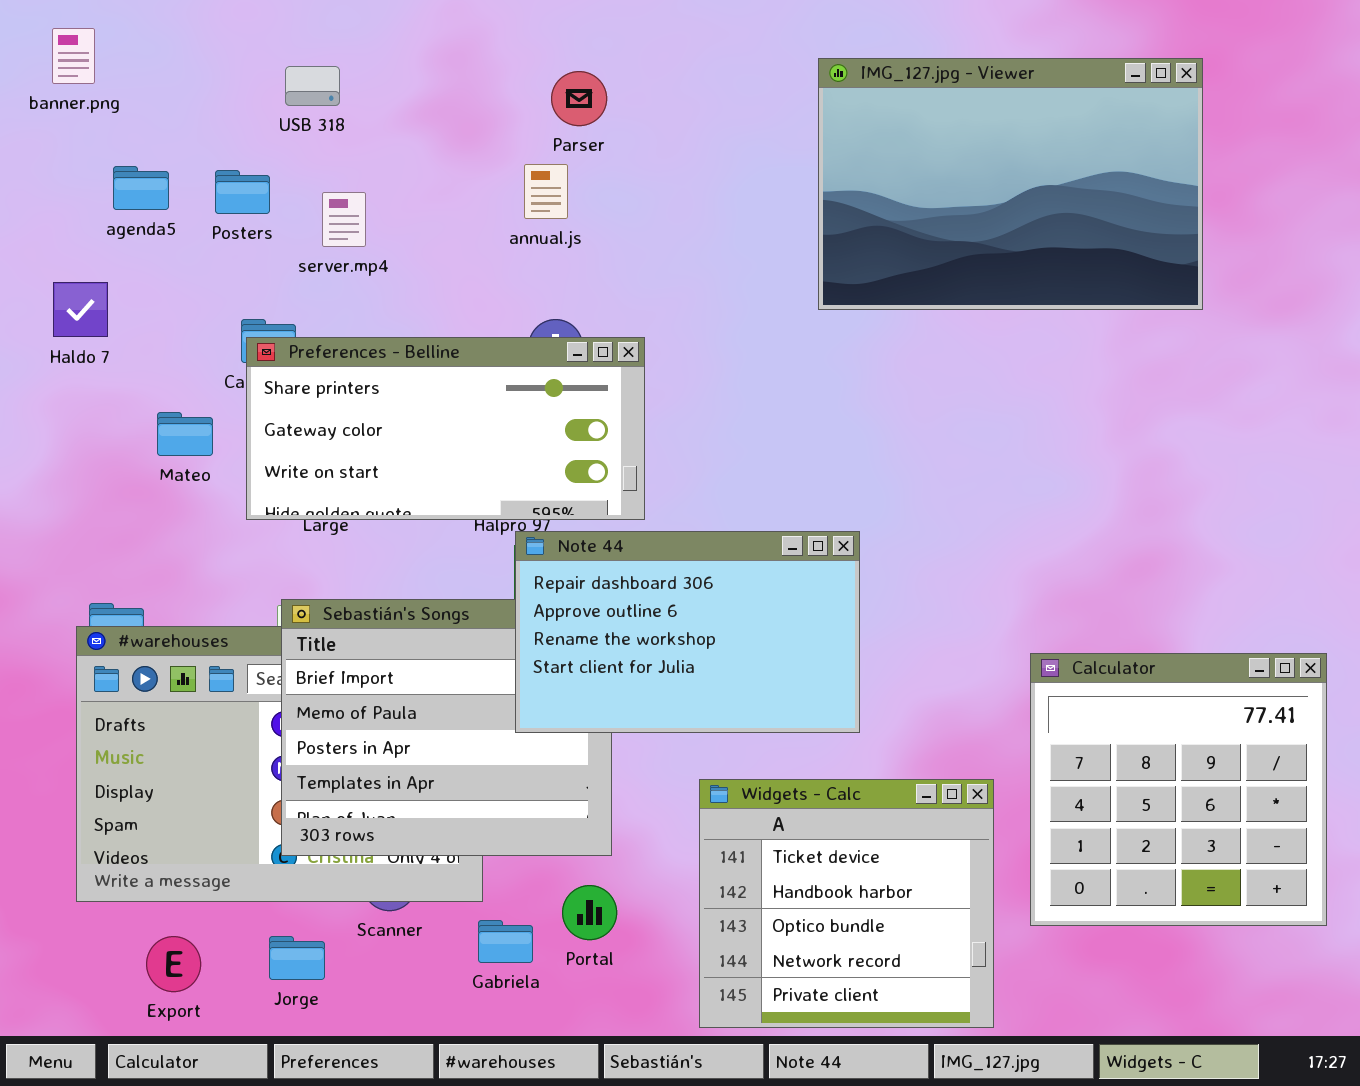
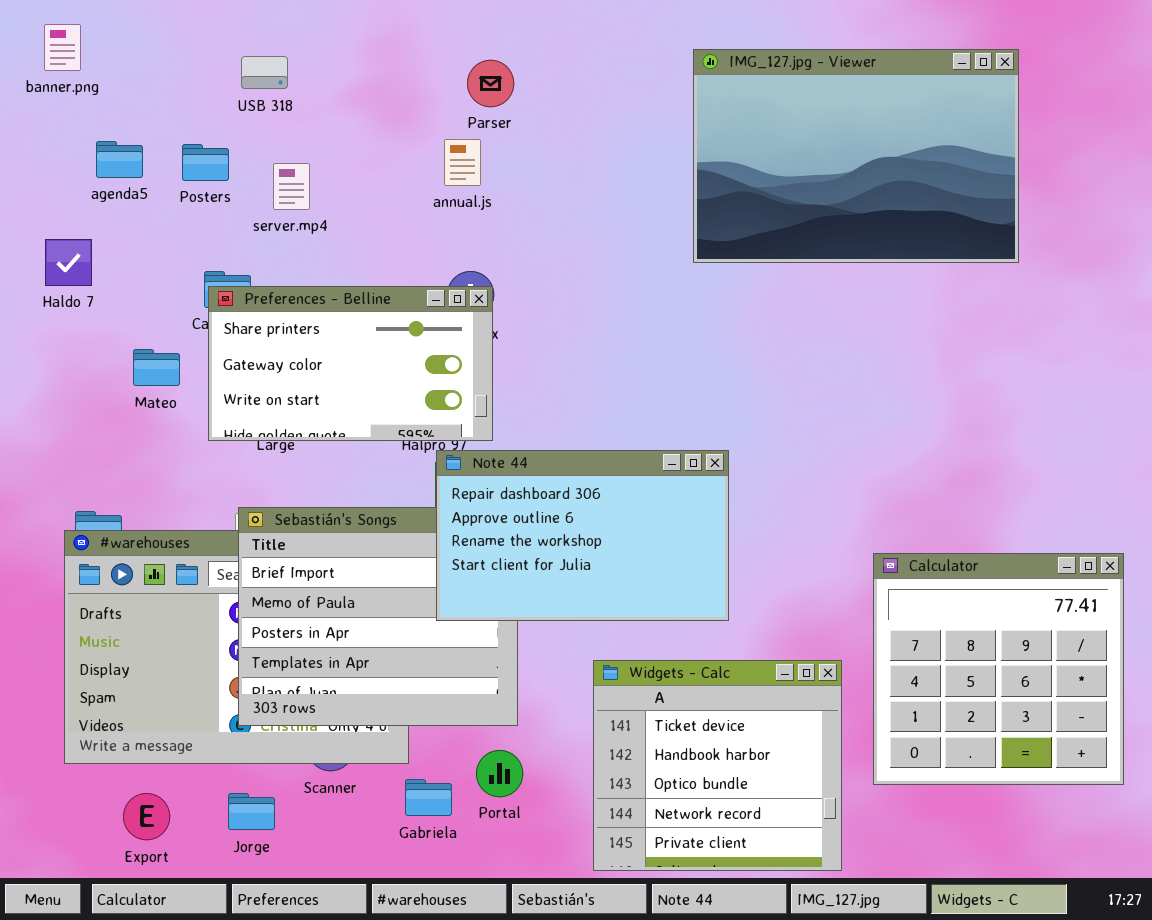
Preferences - Belline: [246,337,645,520] -> [208,286,493,441], resized

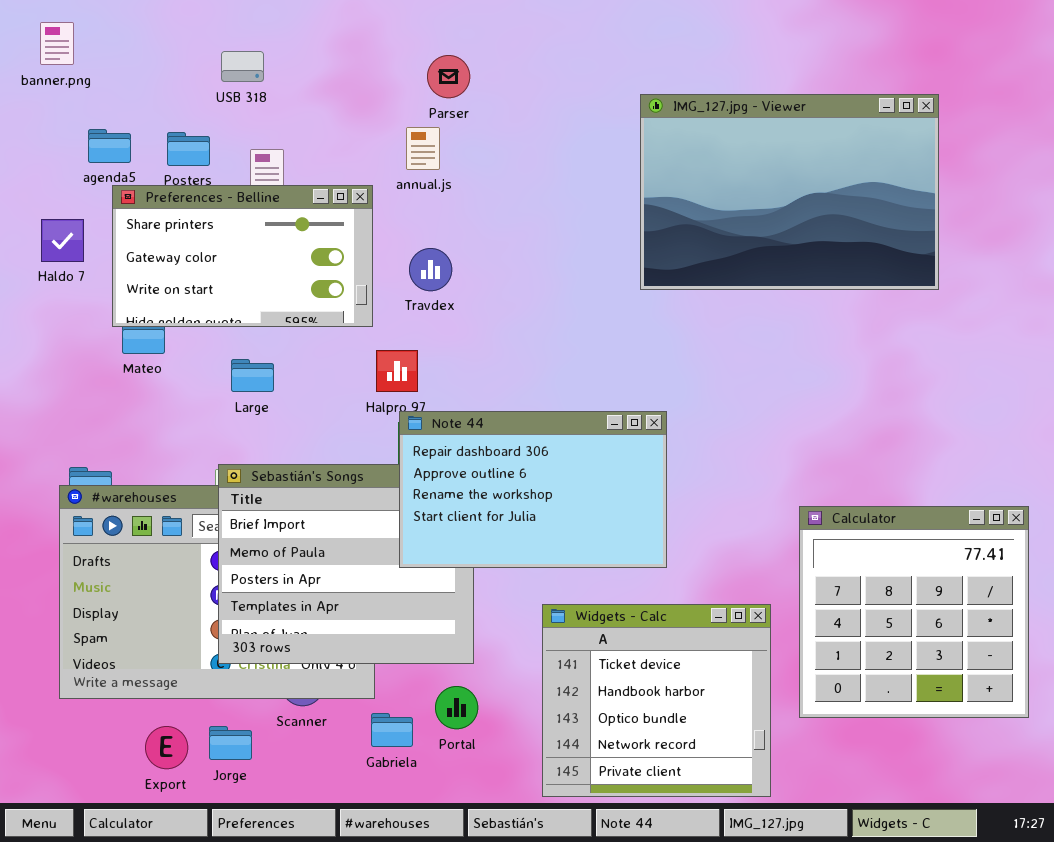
IMG_127.jpg - Viewer: [693,49,1019,263] -> [640,94,939,290], moved
Preferences - Belline: [208,286,493,441] -> [112,185,373,327], moved
Export: [123,793,170,840] -> [145,726,188,769], moved

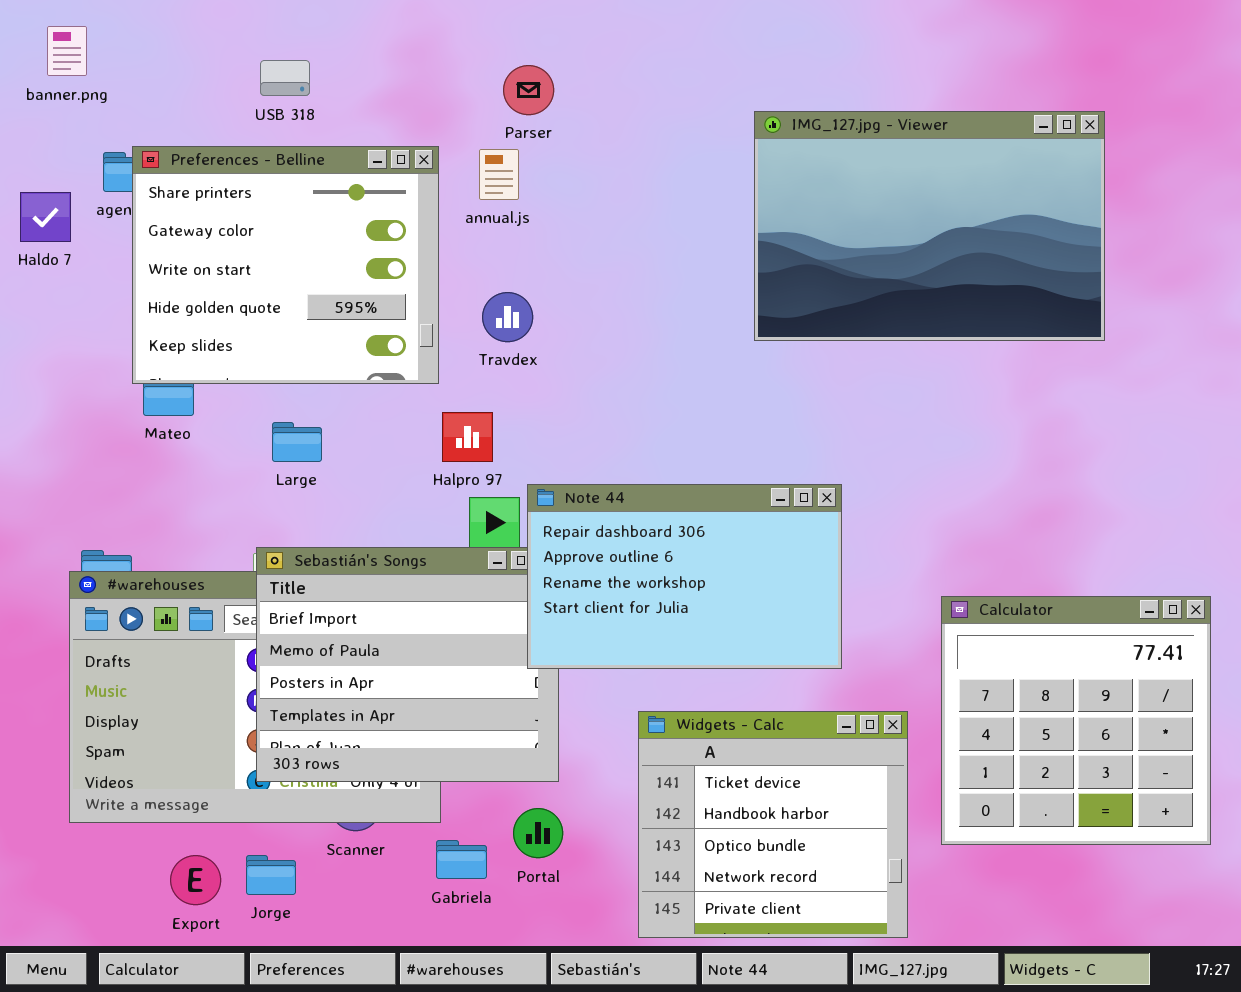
Preferences - Belline: [112,185,373,327] -> [132,146,439,384], resized
Haldo 7: [41,219,84,262] -> [20,192,71,242], moved
Note 44: [399,411,667,568] -> [527,484,842,669], moved

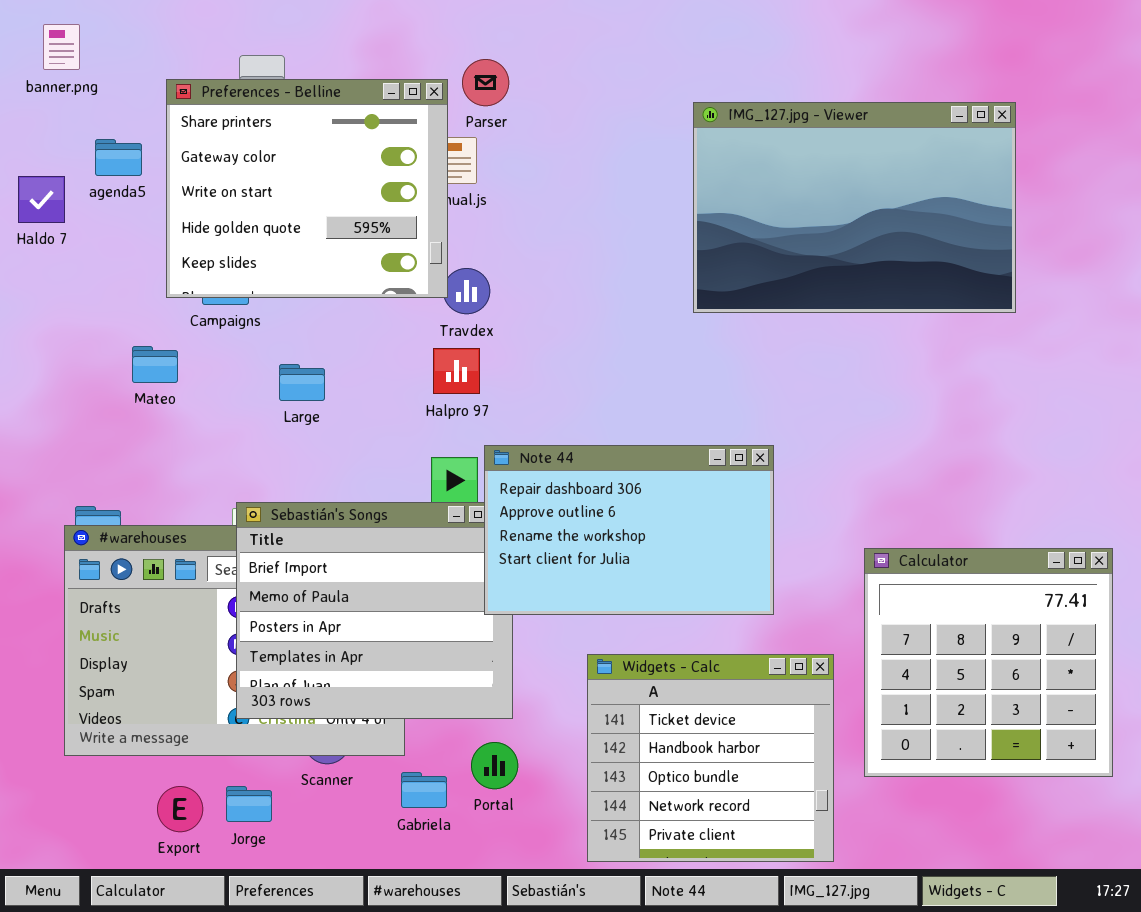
Preferences - Belline: [132,146,439,384] -> [166,79,448,298], moved
Halpro 97: [442,412,493,462] -> [433,348,480,394], moved
Large: [272,422,322,462] -> [279,364,325,401], moved

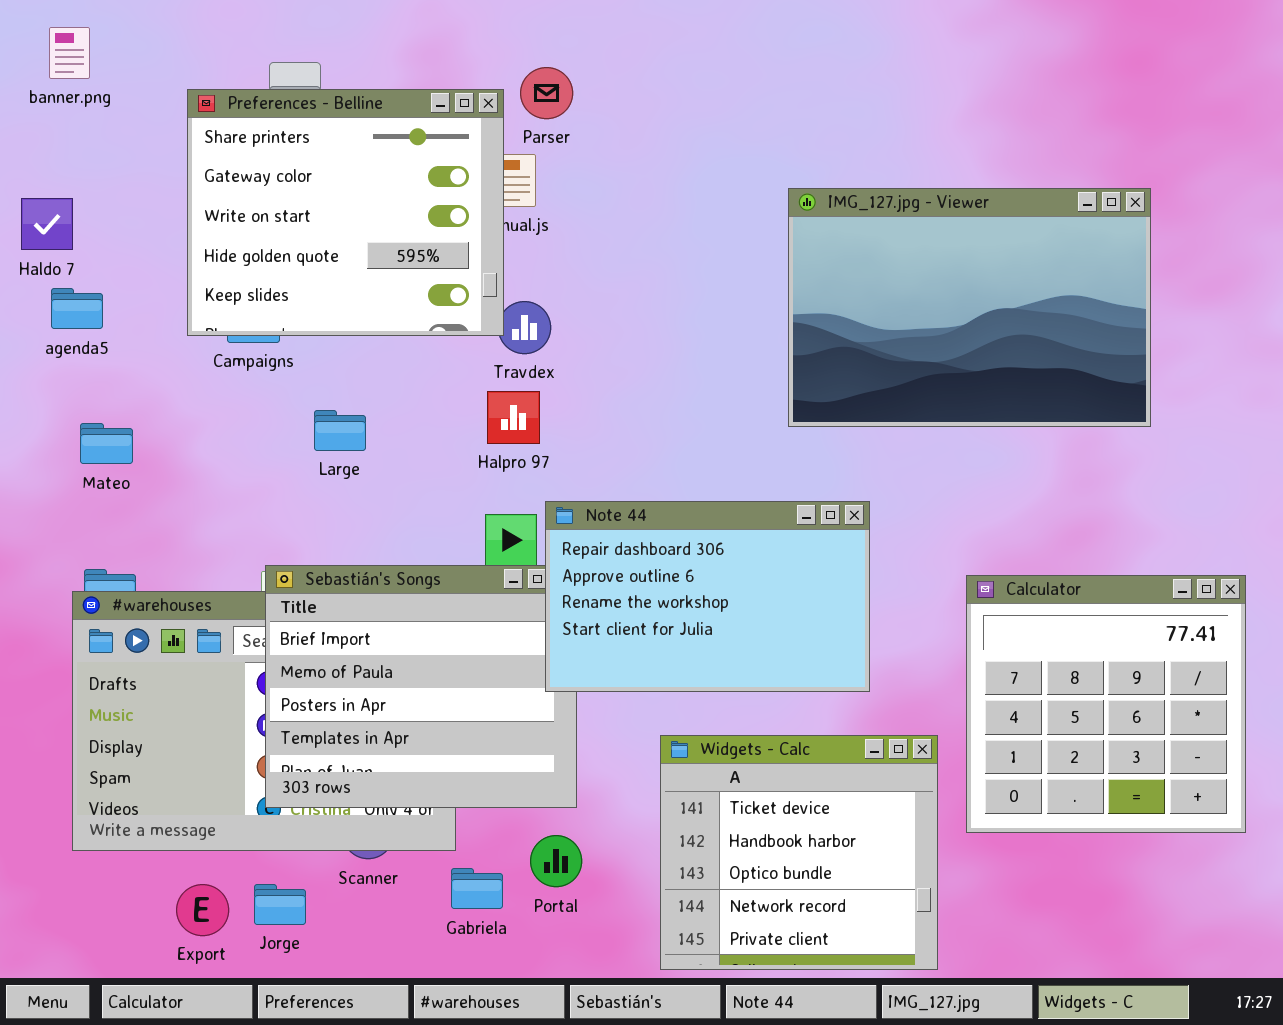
IMG_127.jpg - Viewer: [693,102,1016,313] -> [788,188,1151,427], moved
agenda5: [95,139,142,176] -> [51,288,103,329], moved
Mateo: [132,346,178,383] -> [80,423,133,464], moved
Calculator: [864,548,1113,777] -> [966,575,1246,833], moved

